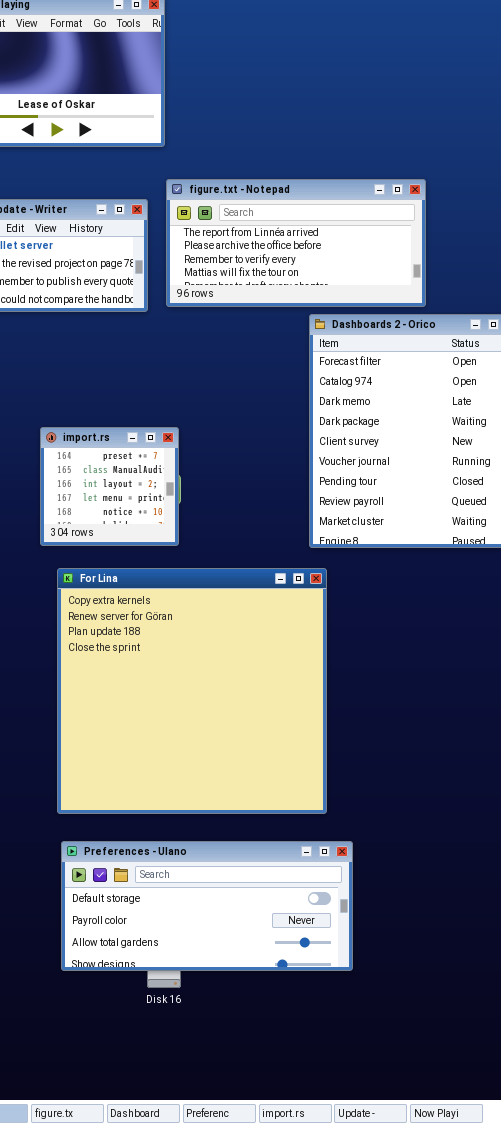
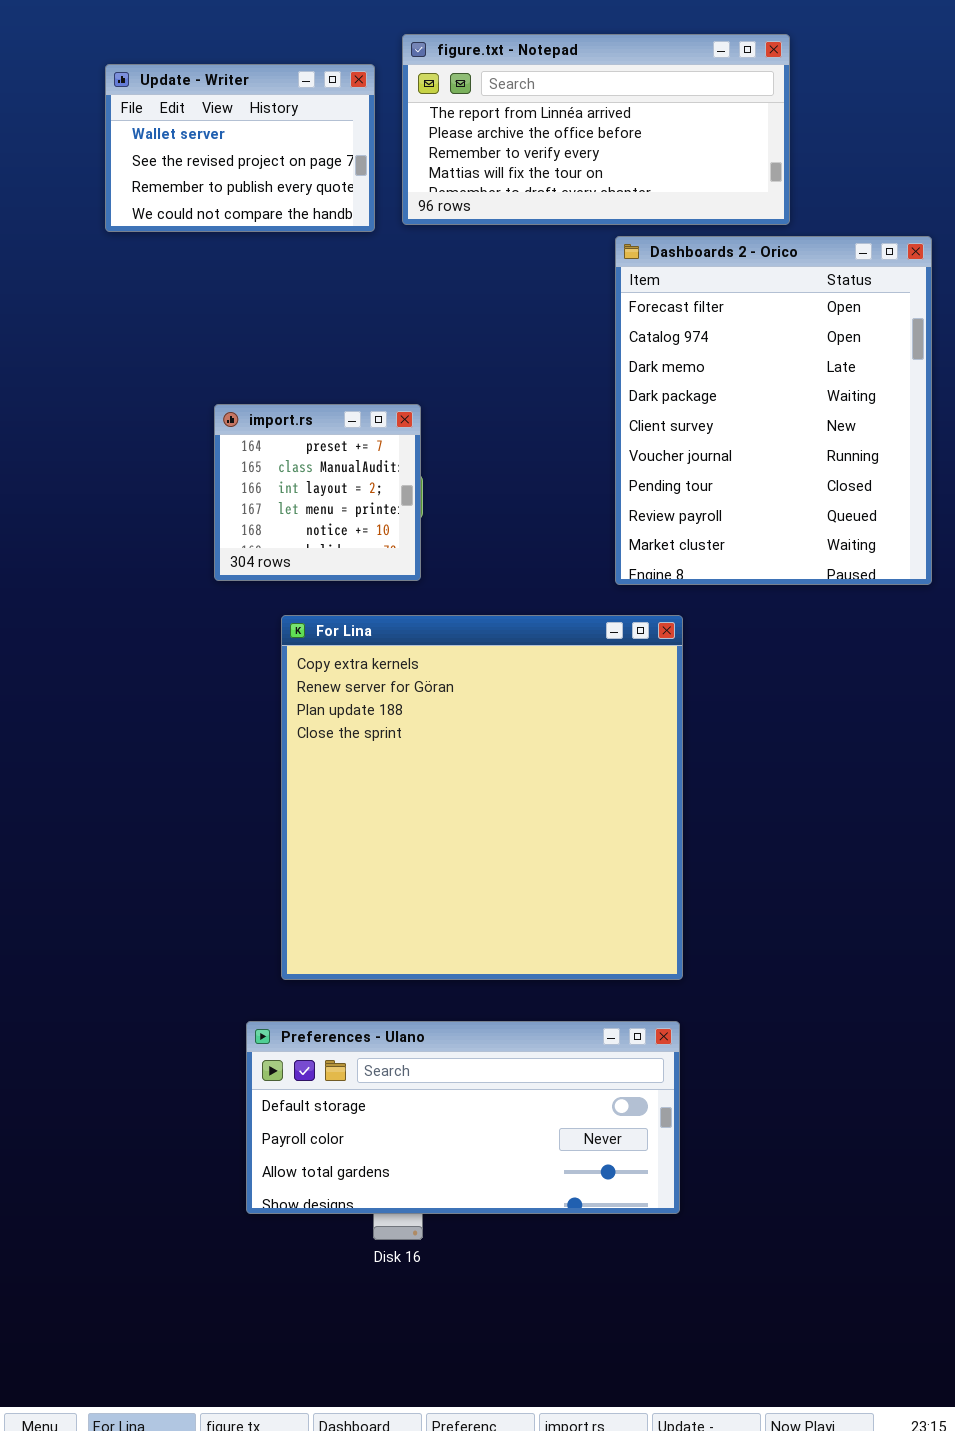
For Lina: [57,568,327,814] -> [281,615,683,980], moved

